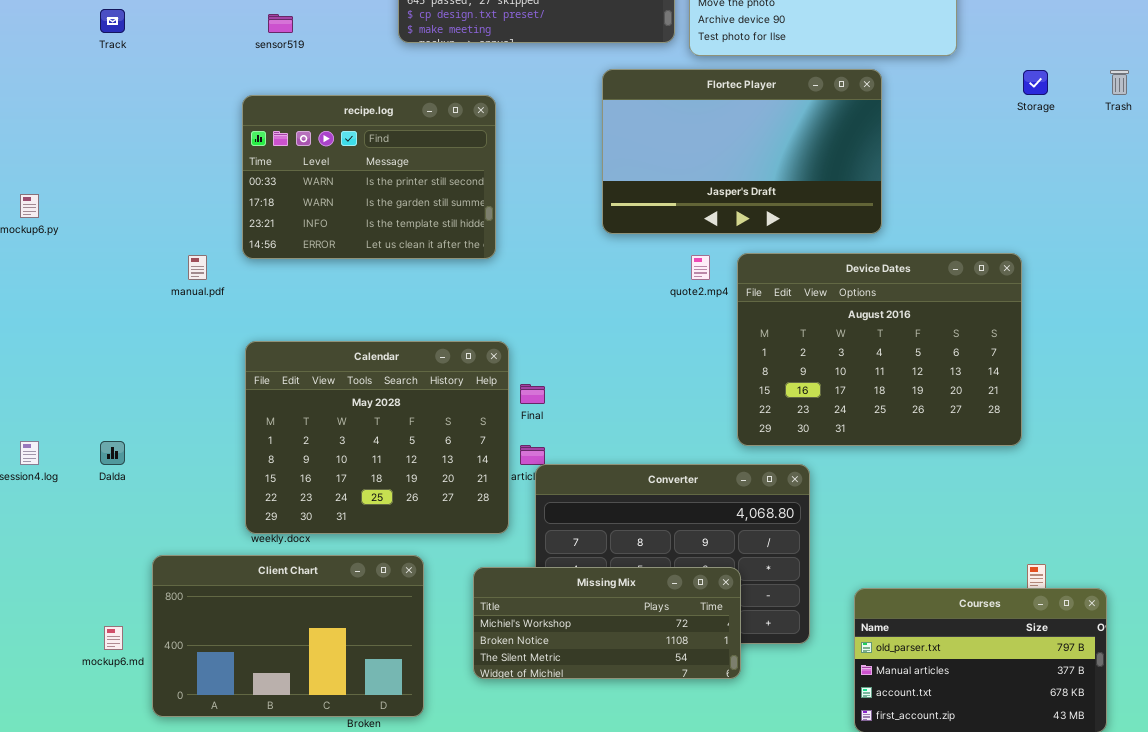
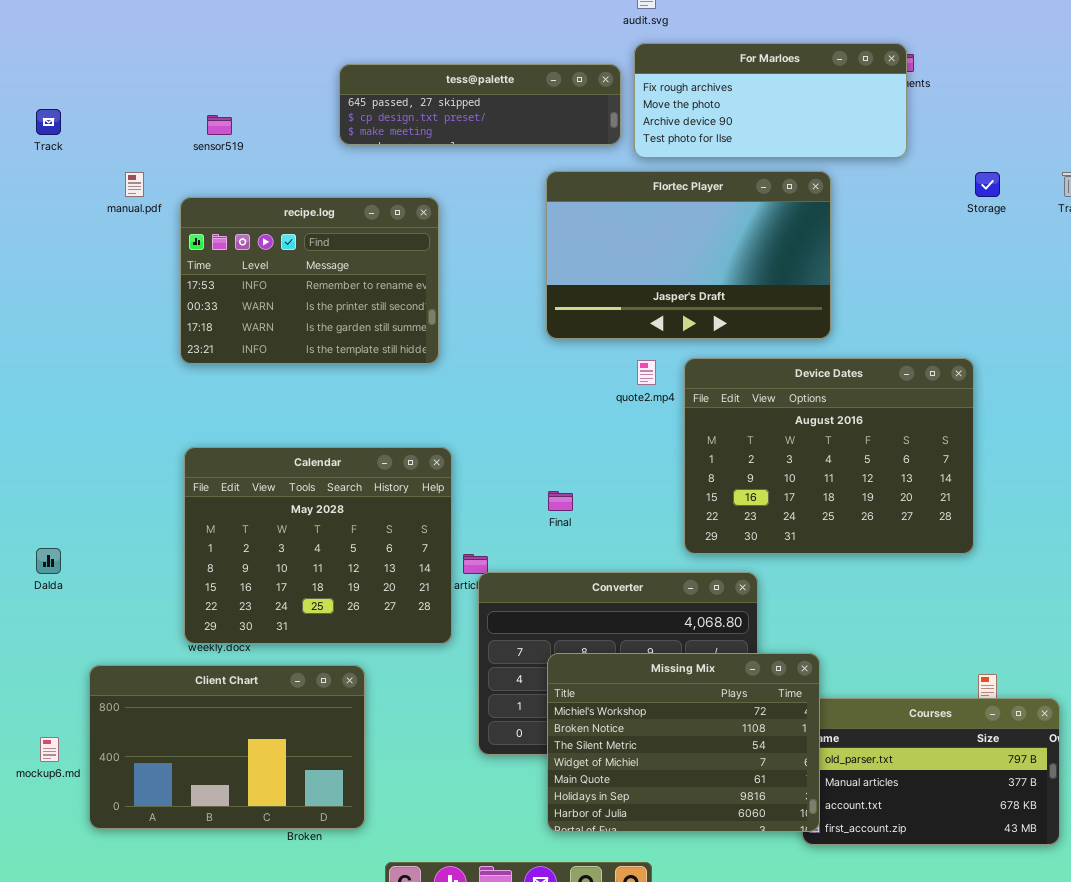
recipe.log: [242,95,496,259] -> [180,197,439,364], scrolled up 1 row
manual.pdf: [188,255,207,280] -> [125,172,144,197], moved
Final: [520,384,545,404] -> [548,491,573,511], moved
Missing Mix: [473,567,741,679] -> [547,653,820,832], moved, resized

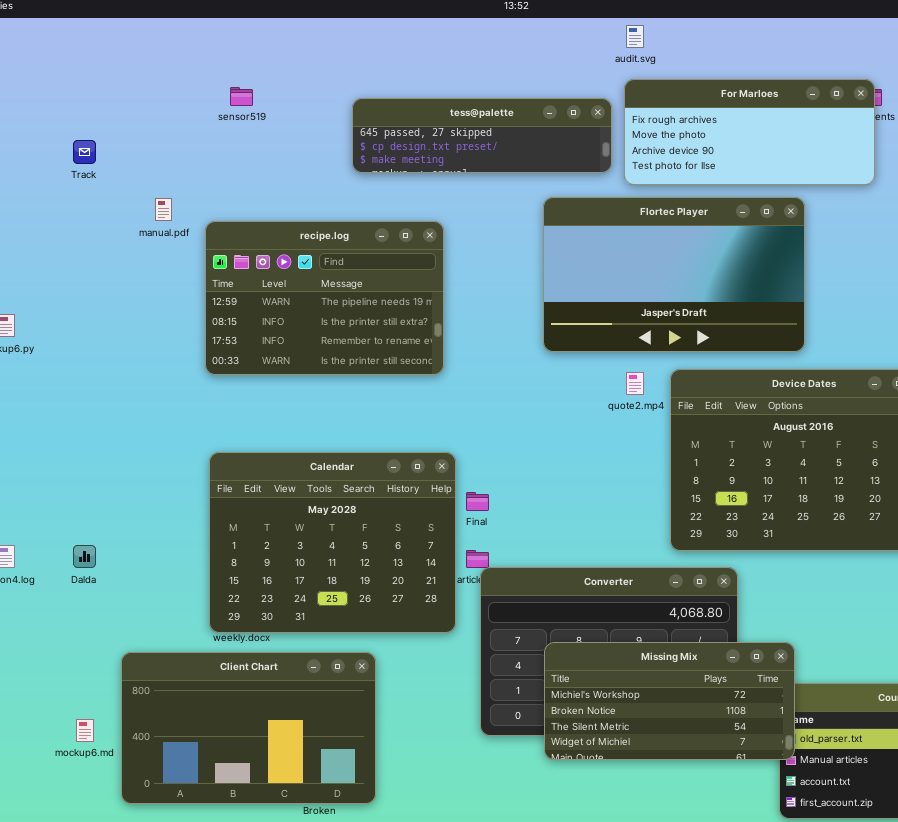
sensor519: [207,115,232,135] -> [230,87,253,106], moved
recipe.log: [180,197,439,364] -> [205,221,444,375], scrolled up 2 rows
Final: [548,491,573,511] -> [466,492,489,511], moved
Missing Mix: [547,653,820,832] -> [544,642,795,760], resized

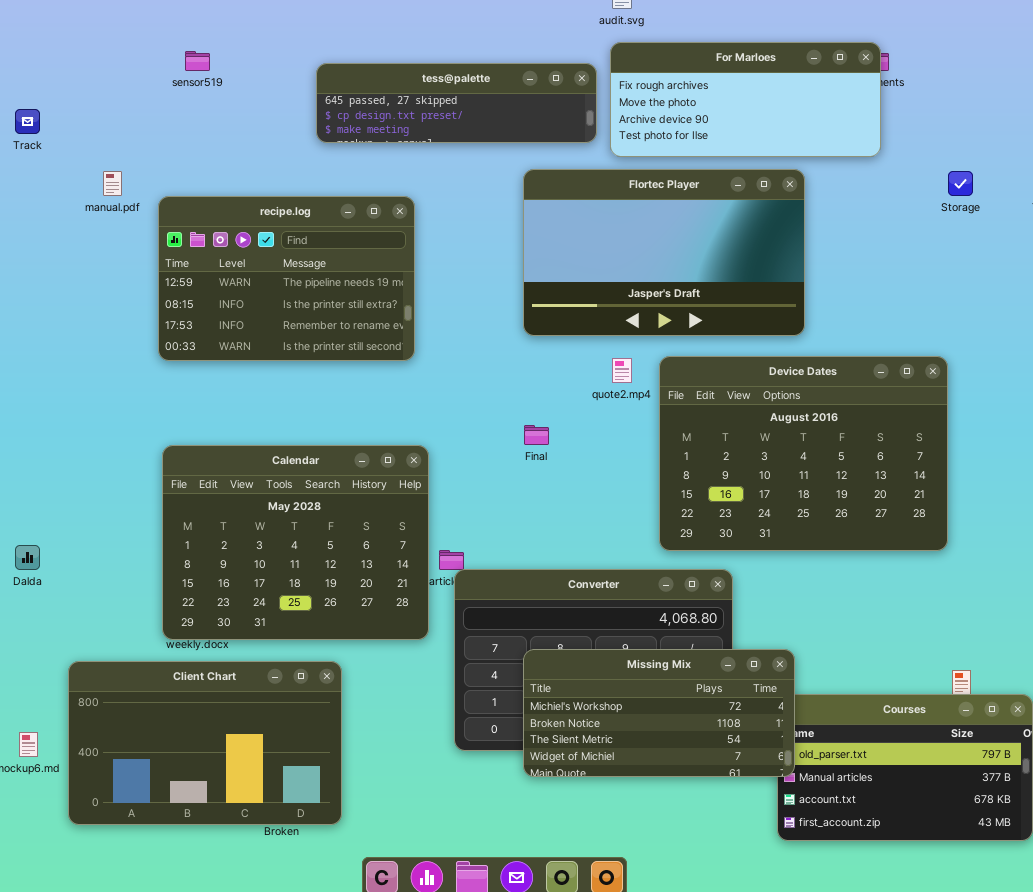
Final: [466,492,489,511] -> [524,425,549,445], moved

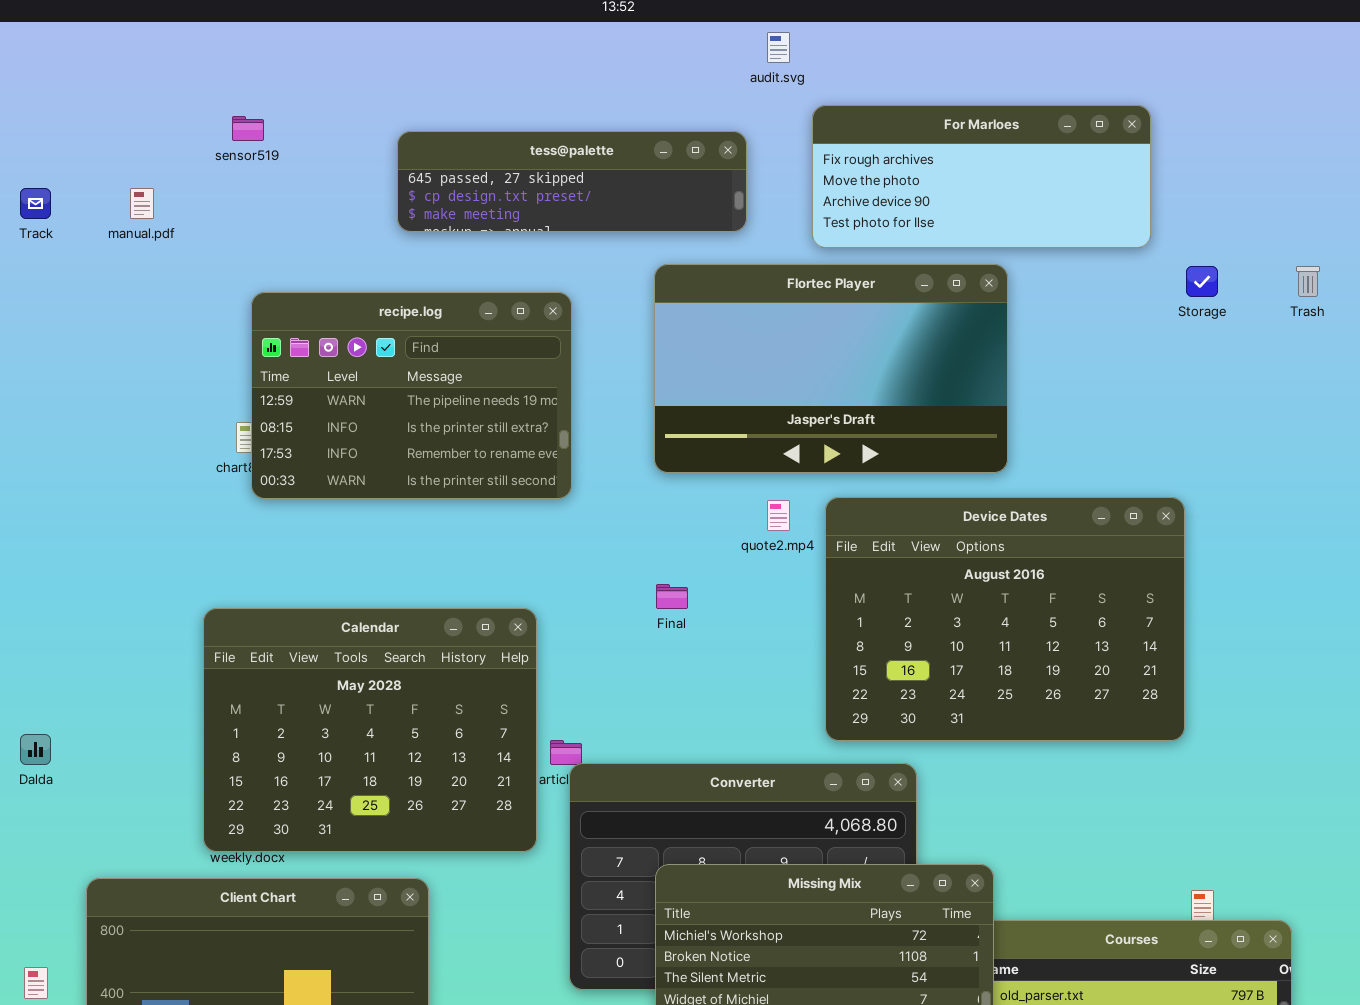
For Marloes: [610,42,881,157] -> [812,105,1151,248], moved
manual.pdf: [103,171,122,196] -> [130,188,154,219], moved
recipe.log: [158,196,415,361] -> [251,292,572,499], moved

